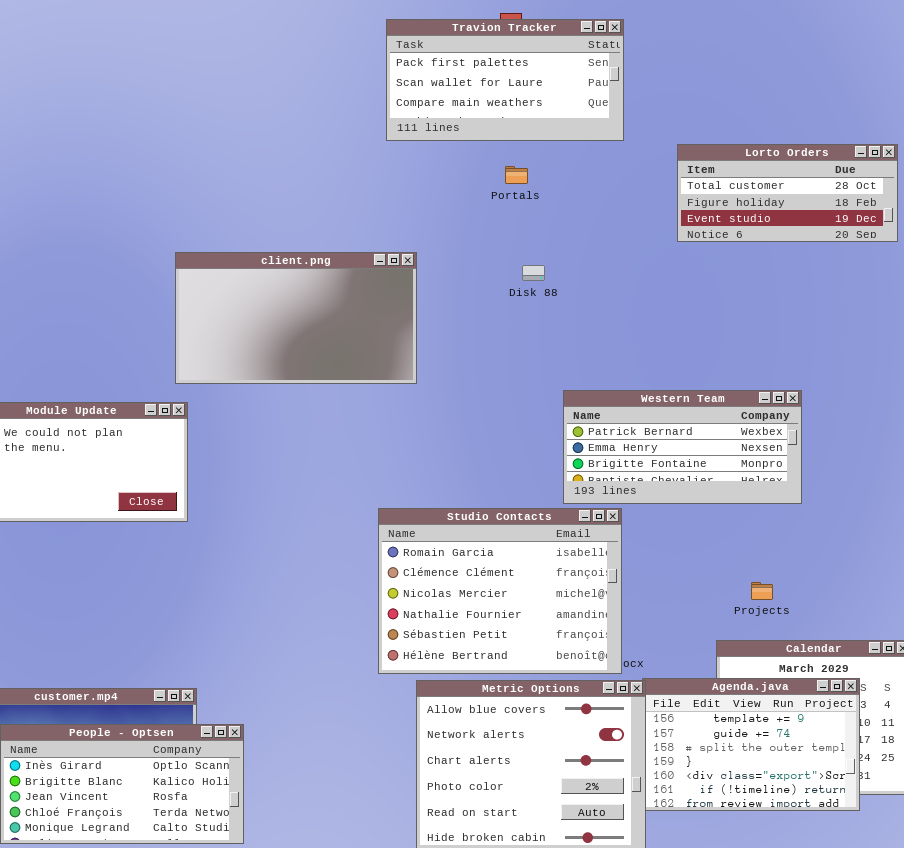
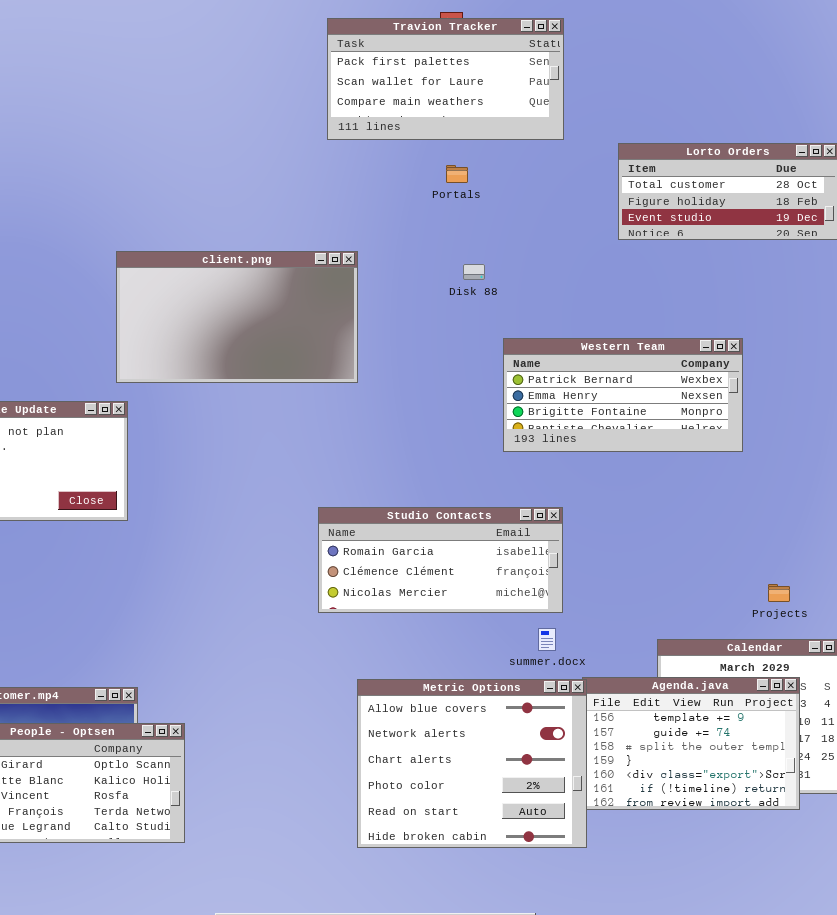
Western Team: [563,390,802,504] -> [503,338,743,452], moved
Studio Contacts: [378,508,622,674] -> [318,507,563,613], resized
Projects: [751,582,773,600] -> [768,584,790,602], moved

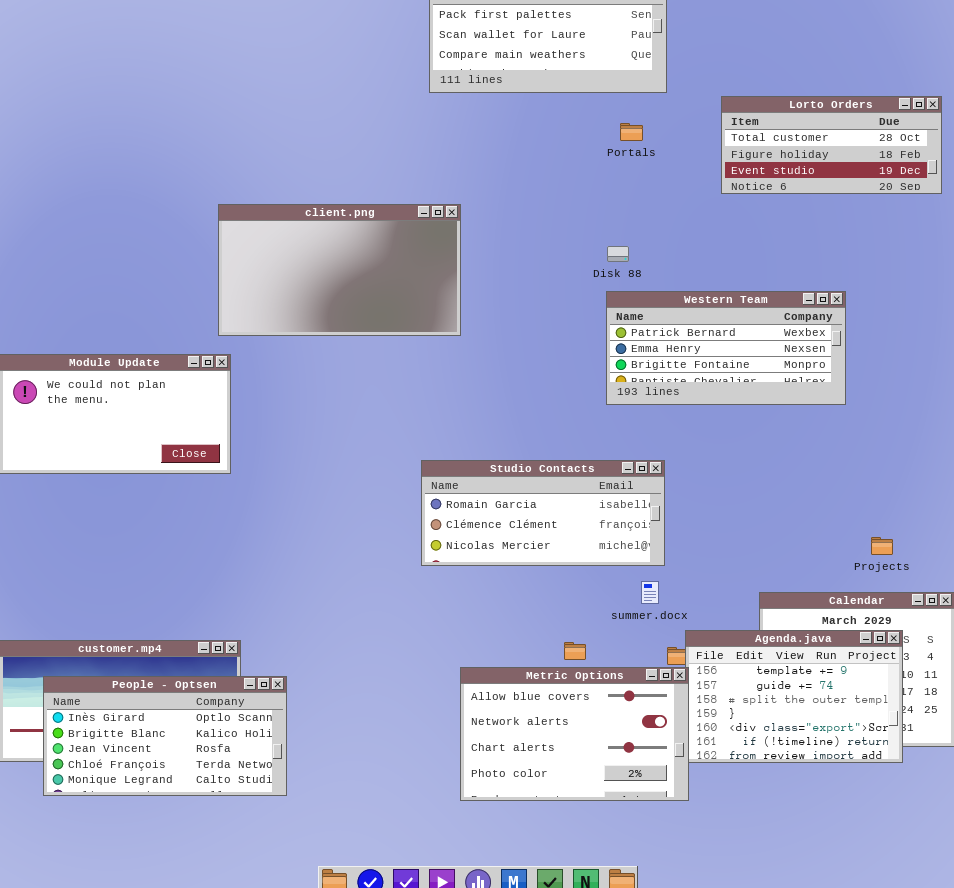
Portals: [446,165,468,183] -> [620,123,643,141], moved
Disk 88: [463,264,485,280] -> [607,246,629,262], moved
Metric Options: [357,679,587,848] -> [460,667,689,801], resized

